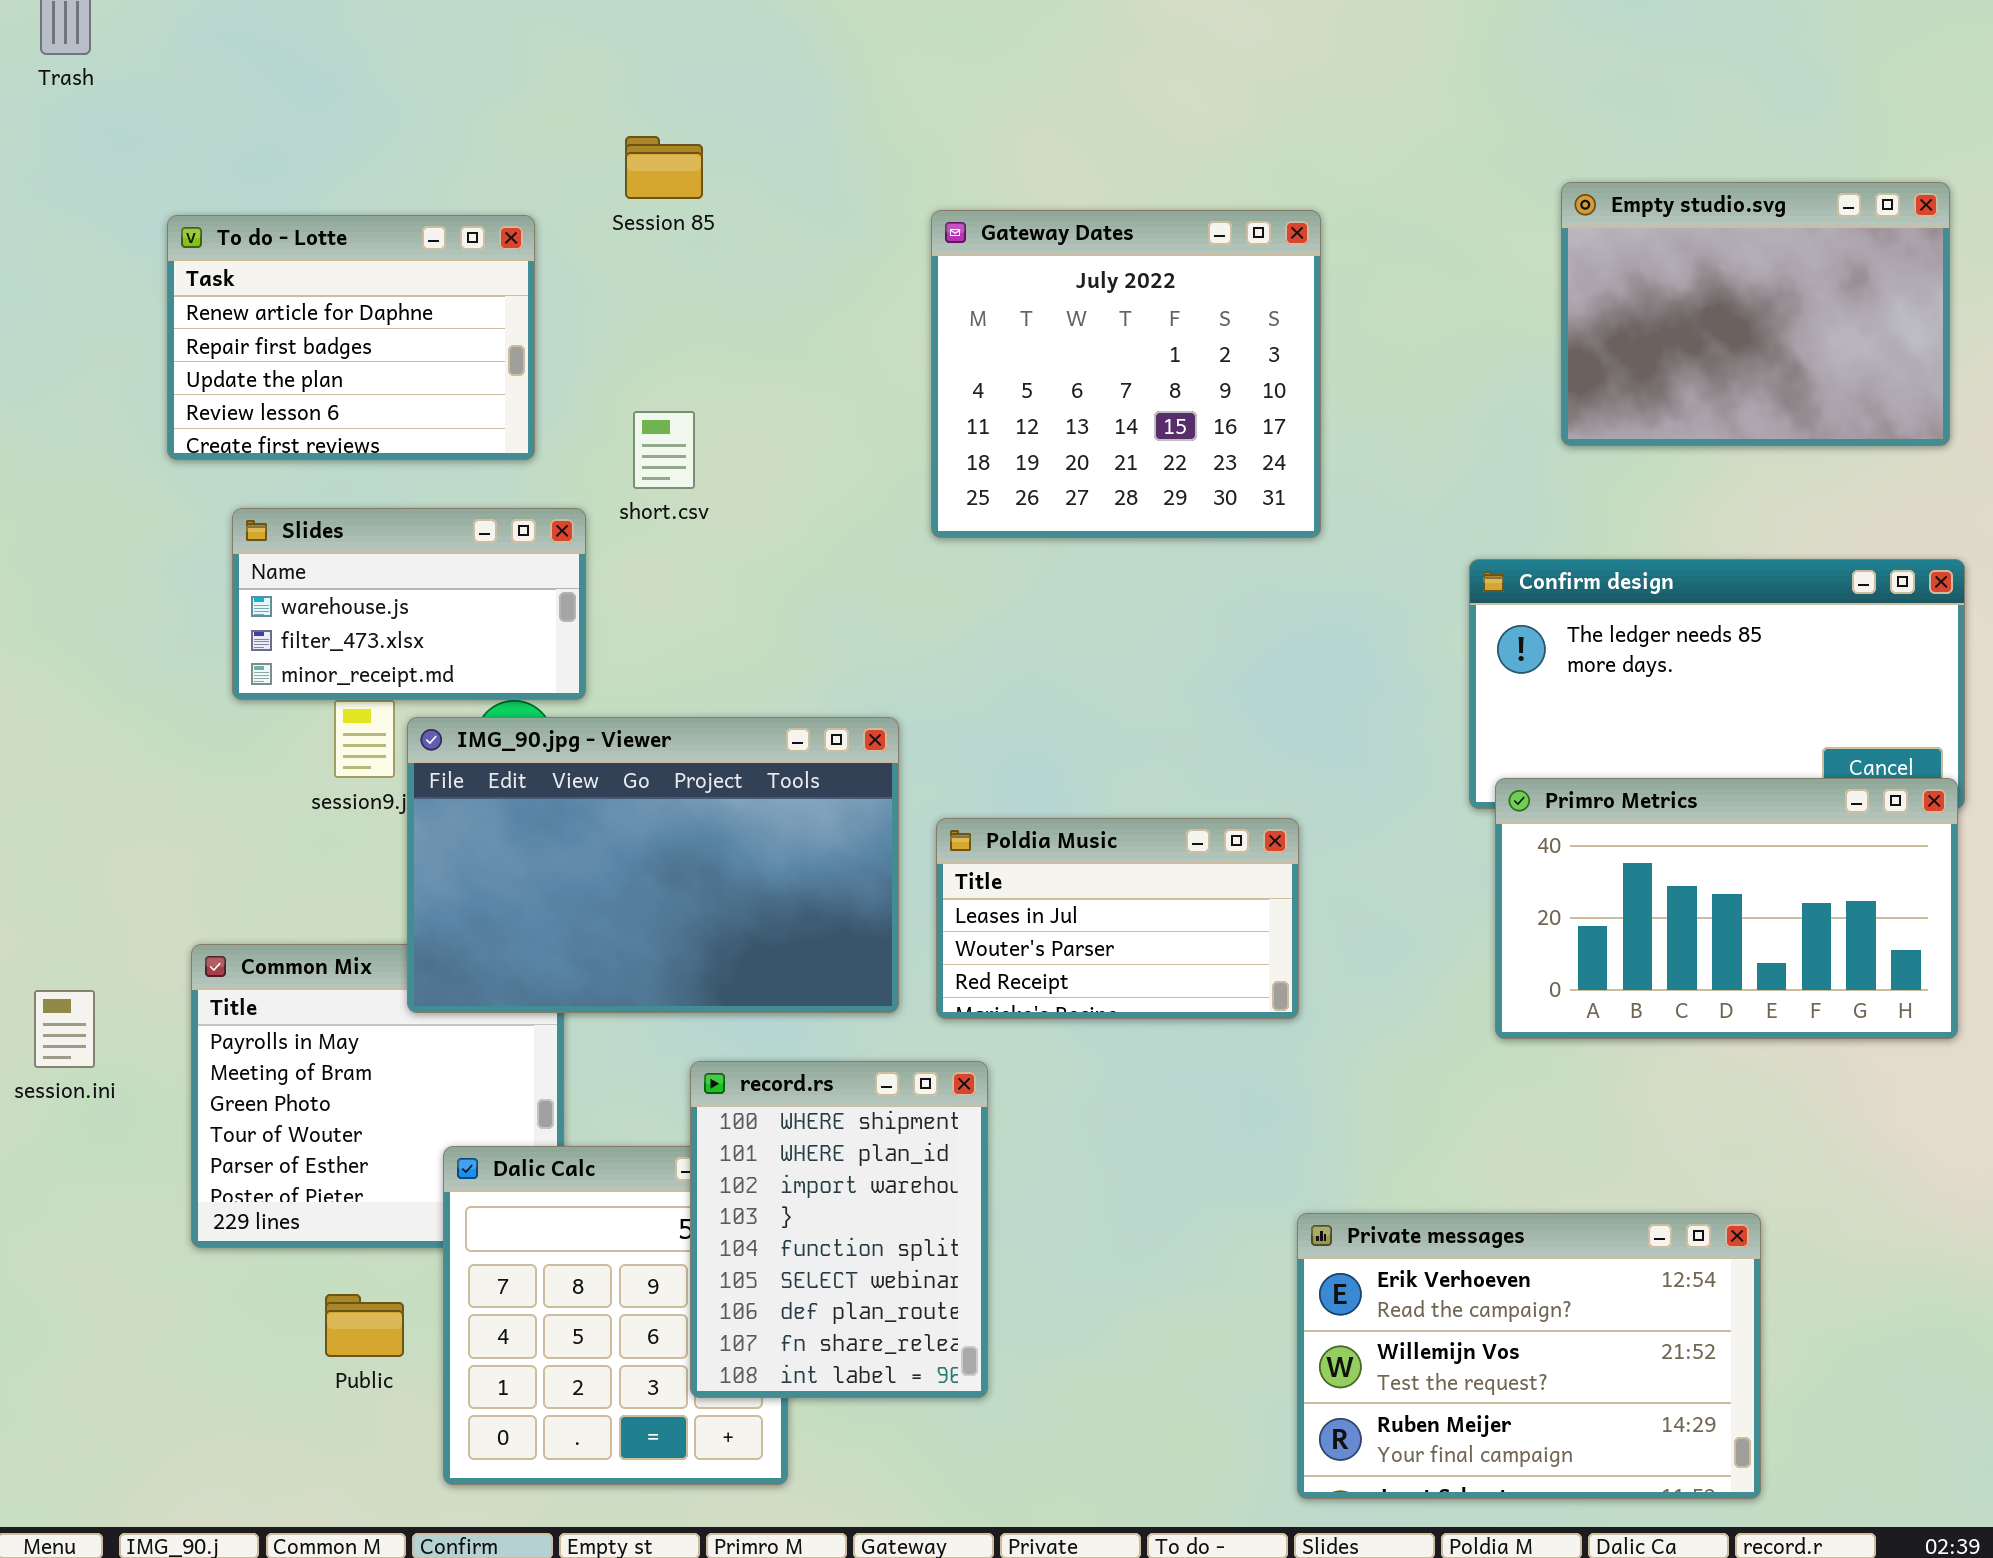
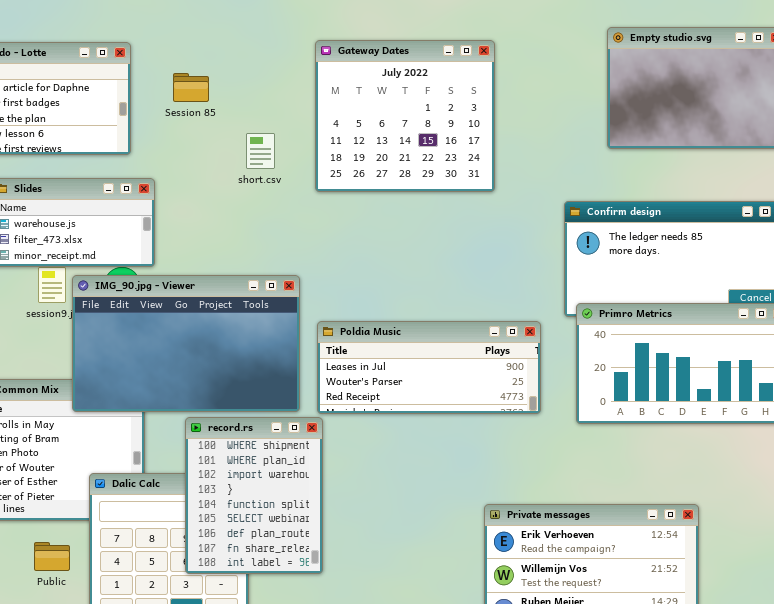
Session 85: [625,136,703,199] -> [173,73,209,102], moved
short.csv: [633,411,695,489] -> [246,133,275,169], moved
Poldia Music: [936,818,1299,1019] -> [317,321,541,414], resized
record.rs: [690,1061,988,1398] -> [185,417,323,574], moved

